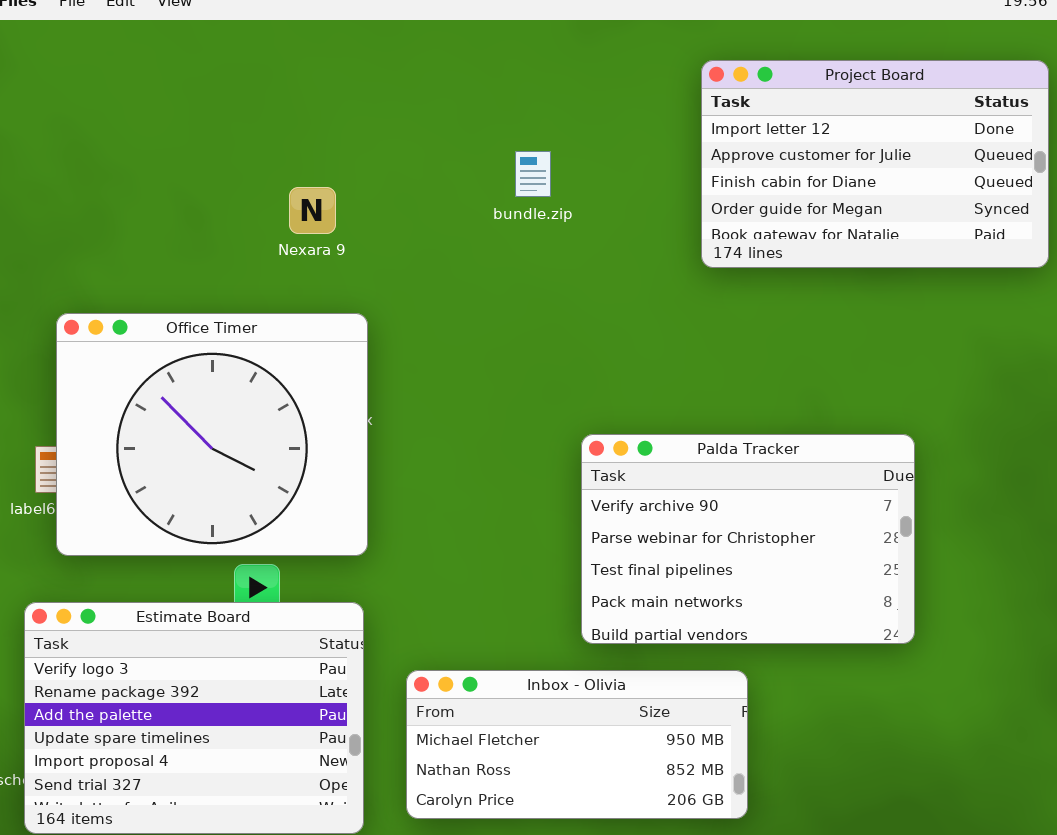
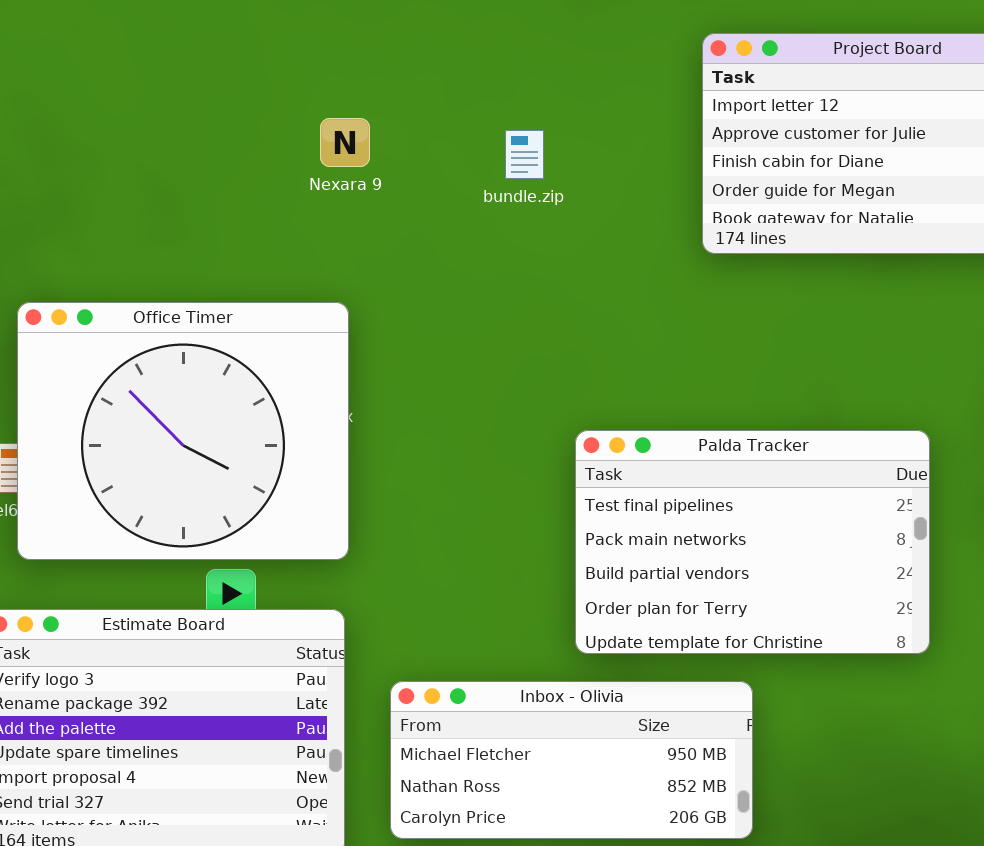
Nexara 9: [289,187,336,234] -> [320,118,370,167], moved
Palda Tracker: [581,434,915,644] -> [575,430,930,654], scrolled down 2 rows

